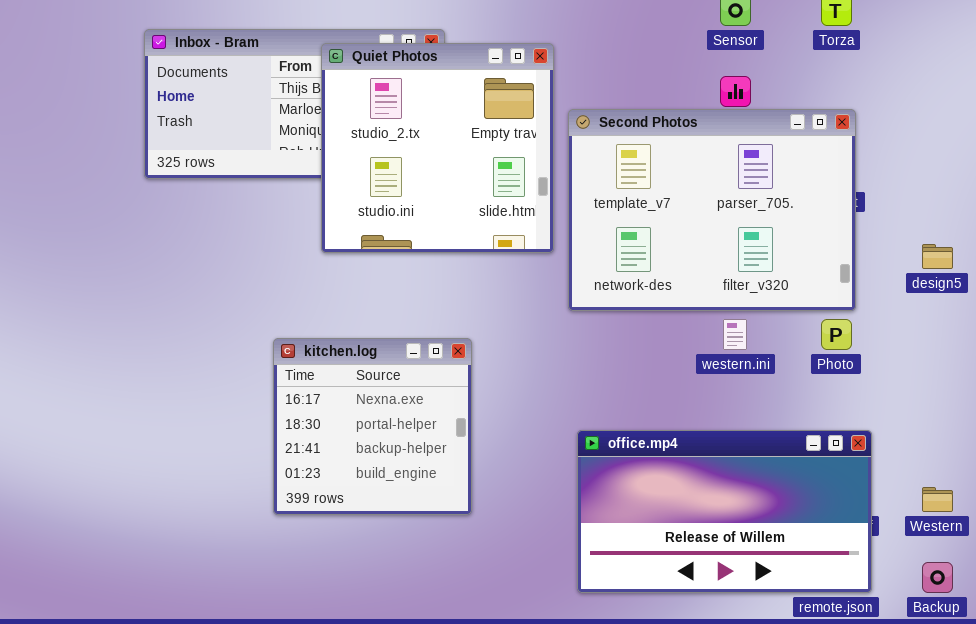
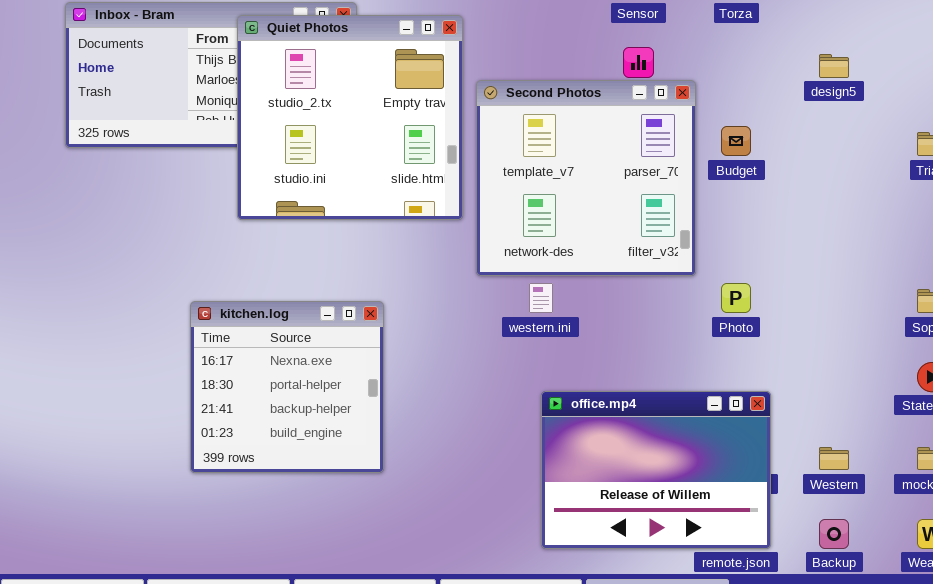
Second Photos: [568,109,856,311] -> [476,80,696,276], resized
design5: [922,244,953,269] -> [819,54,849,78], moved
western.ini: [723,319,747,350] -> [529,283,553,313], moved
office.mp4: [577,430,872,593] -> [541,391,771,549], resized

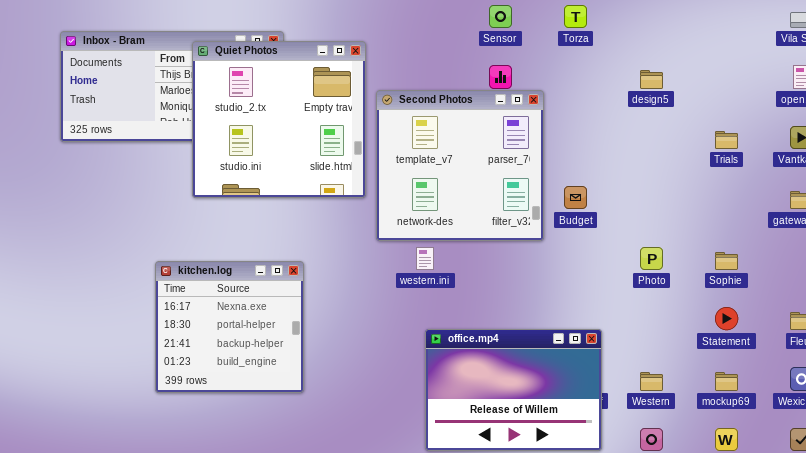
Budget: [721,126,751,156] -> [564,186,587,209], moved
Photo: [721,283,751,313] -> [640,247,663,270], moved

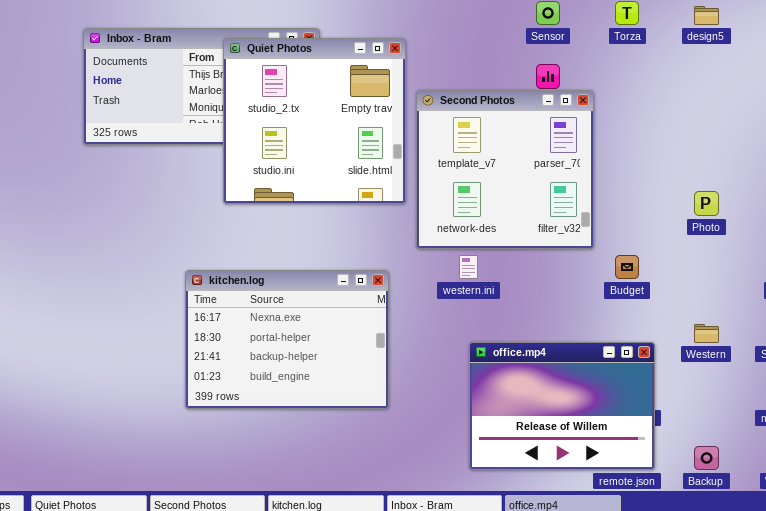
design5: [640,70,663,89] -> [694,6,719,25], moved
Budget: [564,186,587,209] -> [615,255,639,279], moved
Photo: [640,247,663,270] -> [694,191,719,216], moved
kitchen.log: [155,261,304,393] -> [185,270,389,409], resized
Western: [640,372,663,391] -> [694,324,719,343], moved

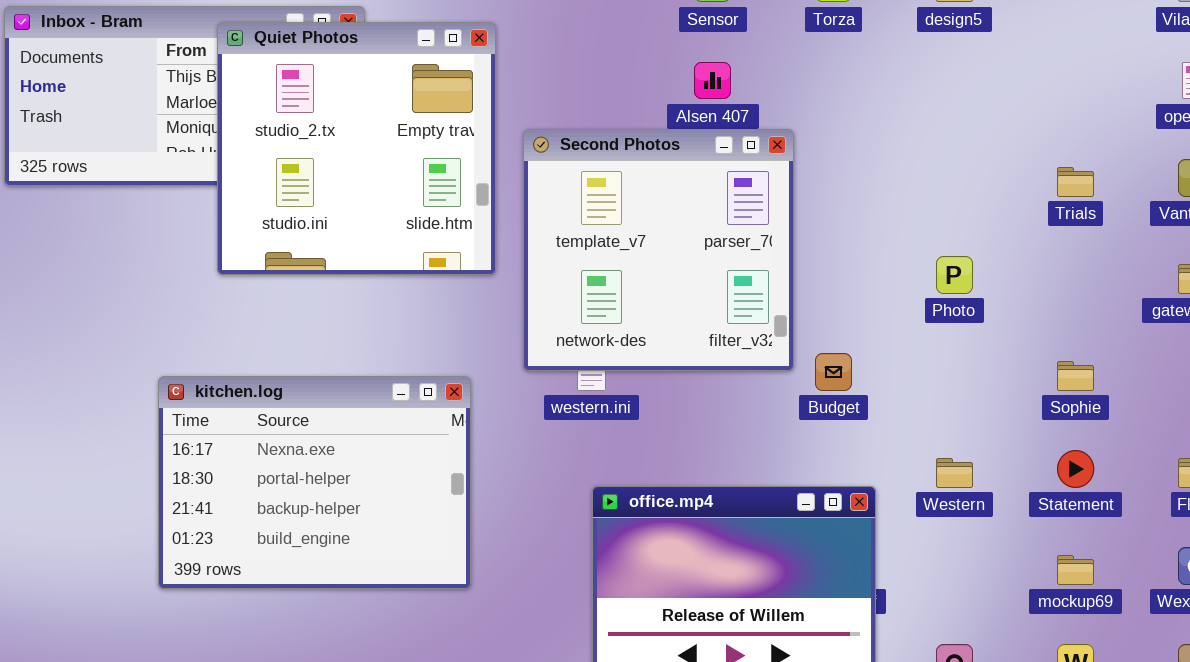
Second Photos: [416,90,594,249] -> [523,129,794,371], moved

